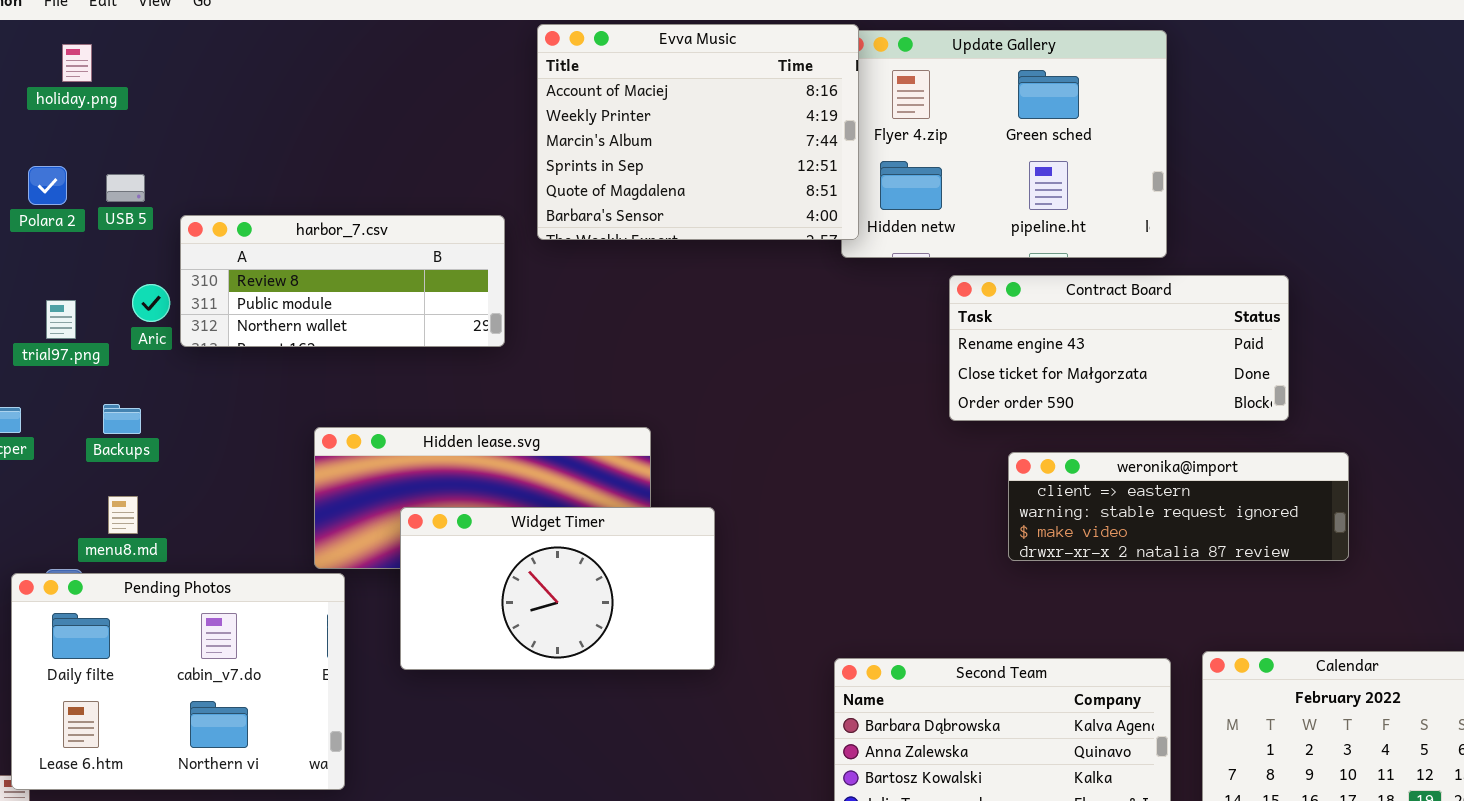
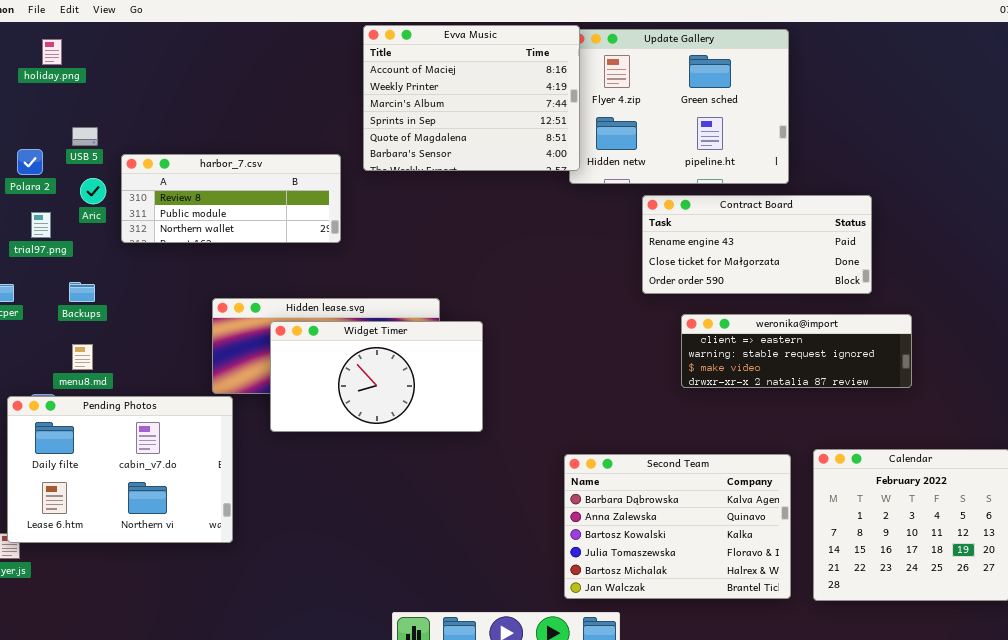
Polara 2: [28,166,67,205] -> [17,149,43,175], moved
Aric: [132,284,170,322] -> [80,178,106,204], moved
Widget Timer: [400,507,715,670] -> [270,321,483,432], moved

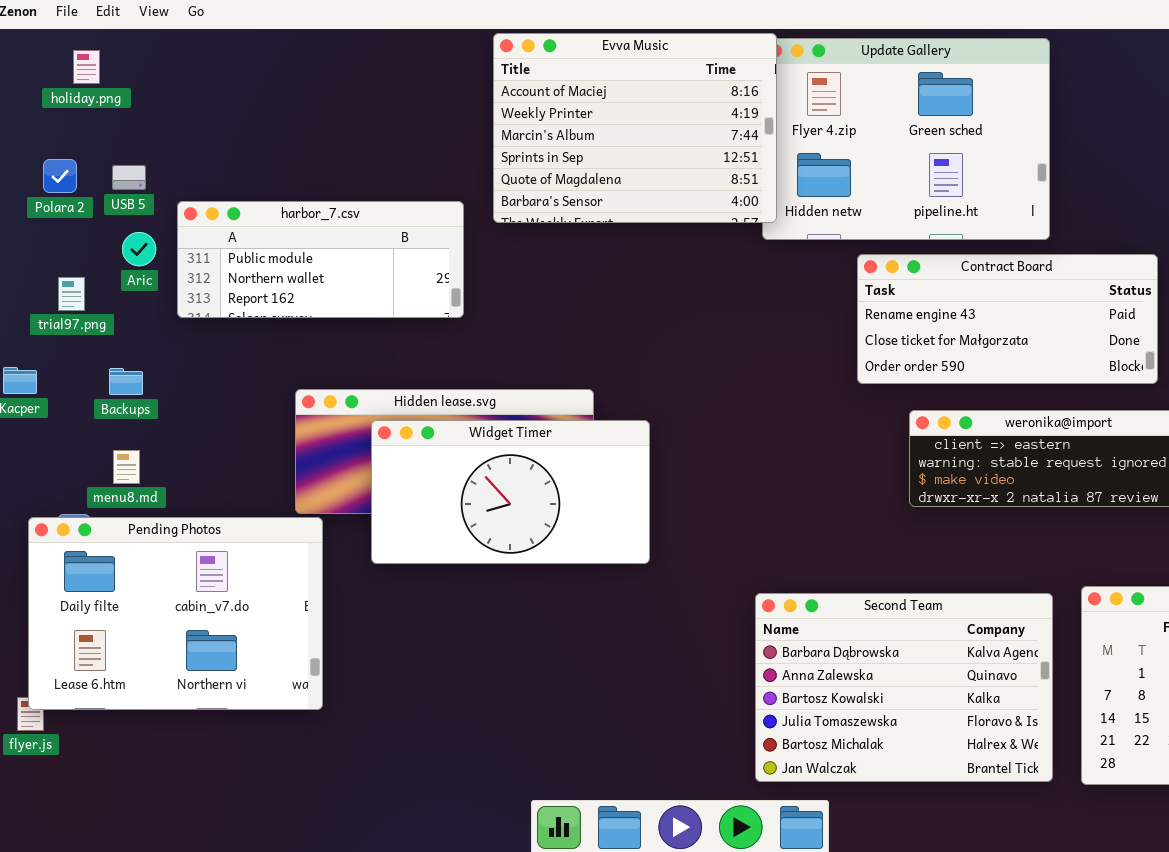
Polara 2: [17,149,43,175] -> [43,159,77,193], moved
harbor_7.csv: [121,154,341,243] -> [177,201,464,318], scrolled down 1 row

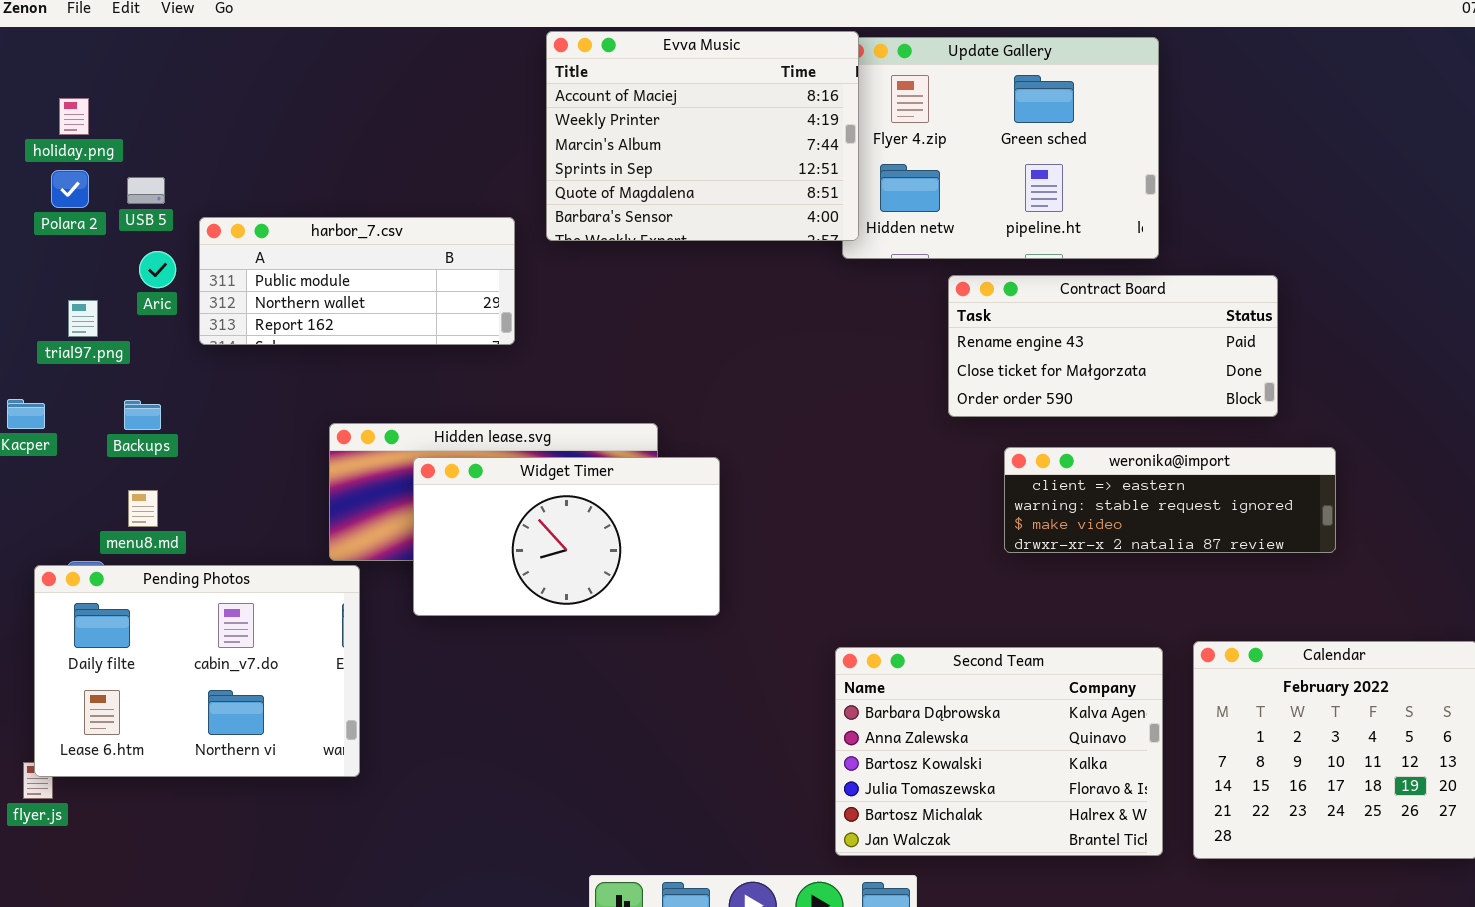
holiday.png: [73,50,100,84] -> [59,98,89,135], moved

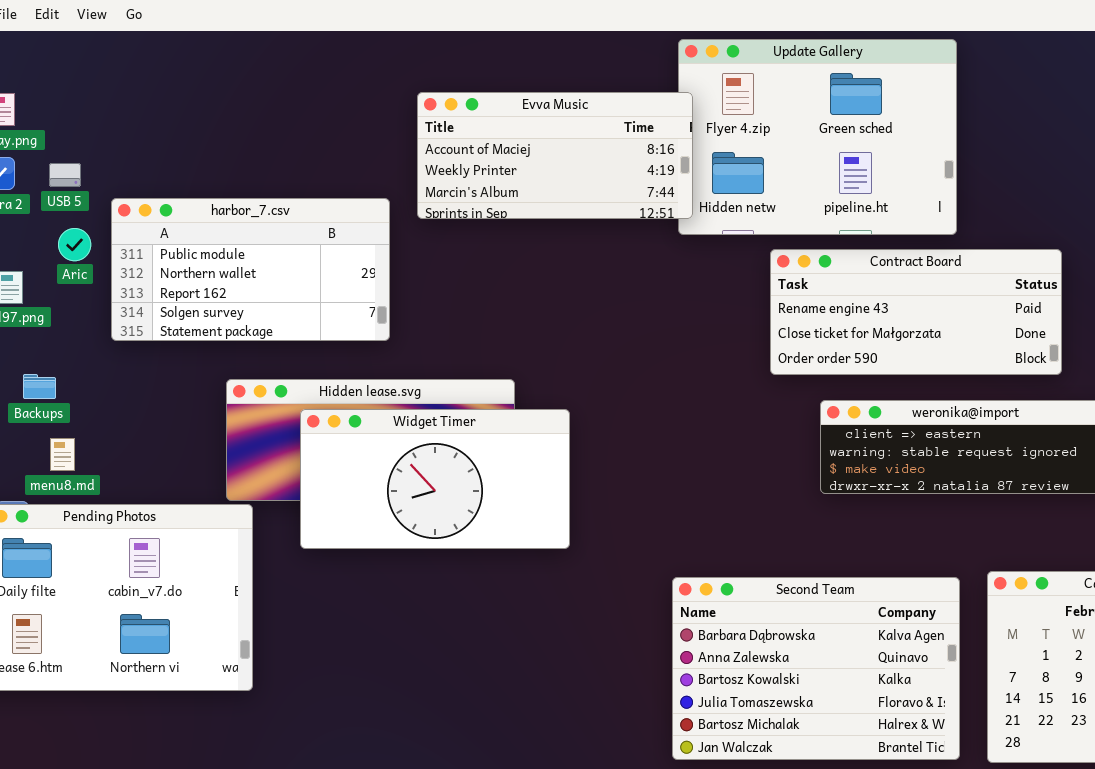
Evva Music: [546,31,859,241] -> [417,92,693,219], resized
harbor_7.csv: [199,217,515,345] -> [111,198,390,341], resized
Backups: [124,400,161,430] -> [23,374,56,399], moved

